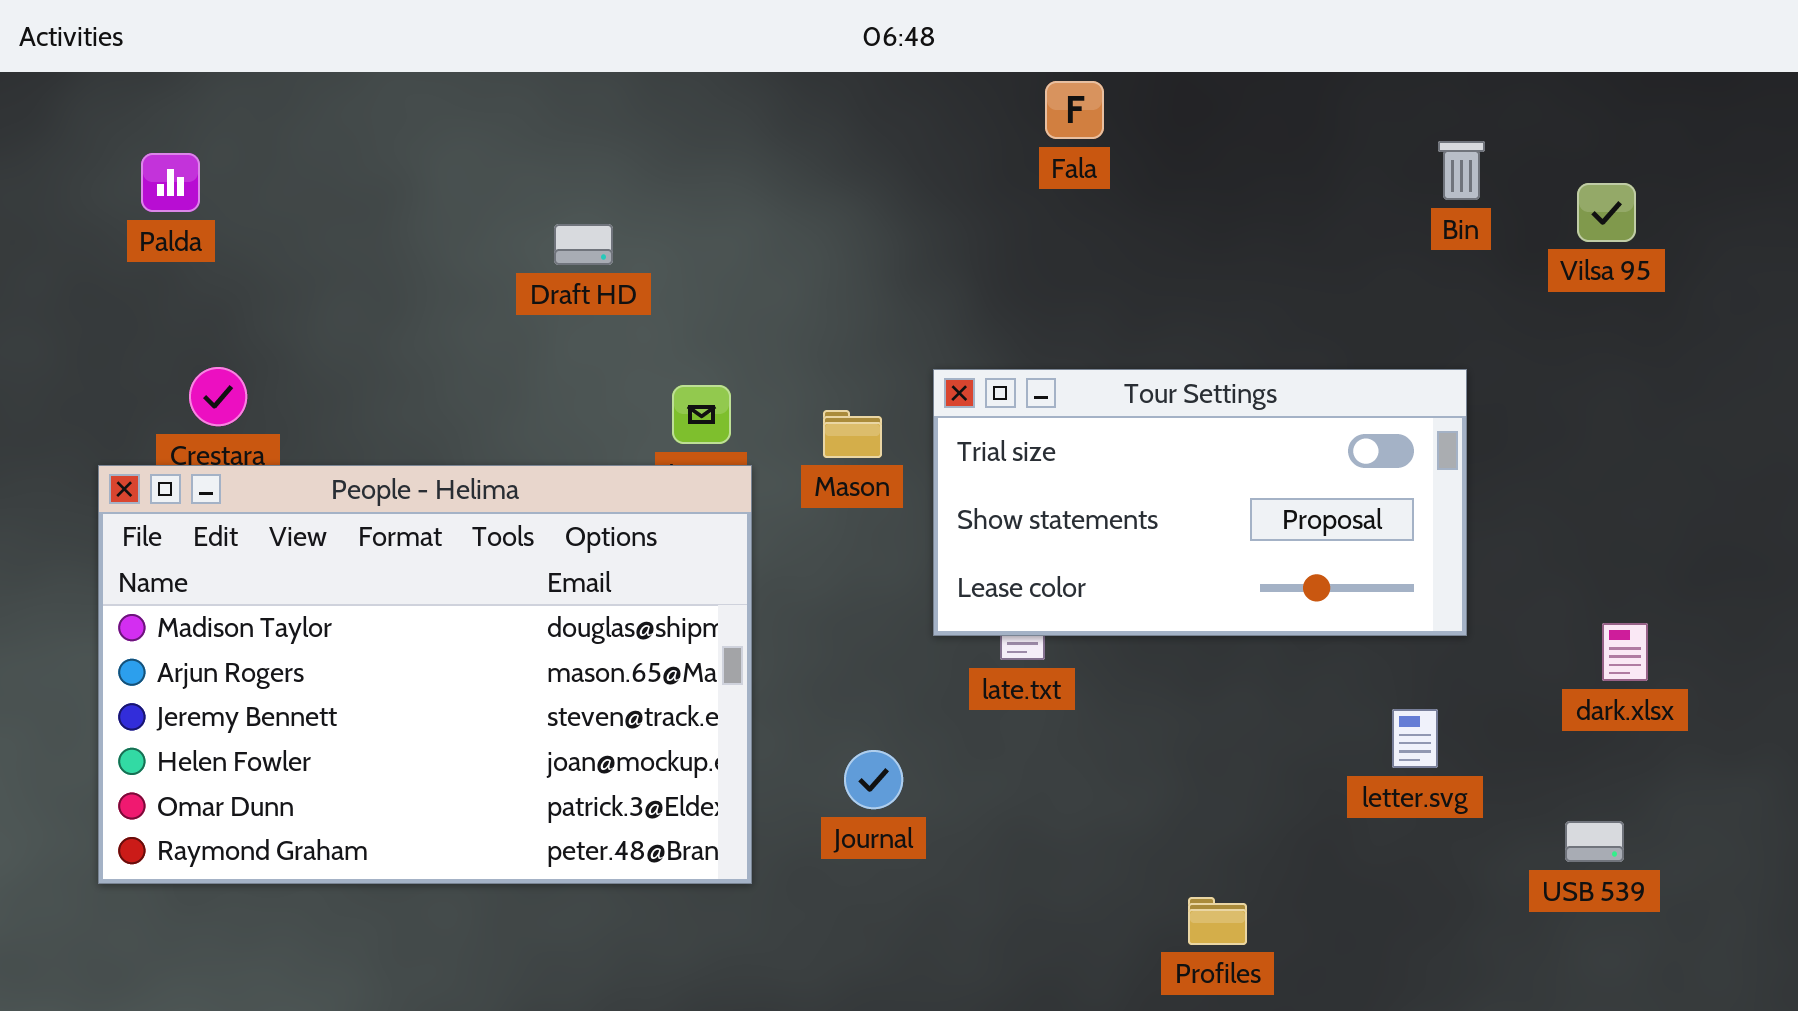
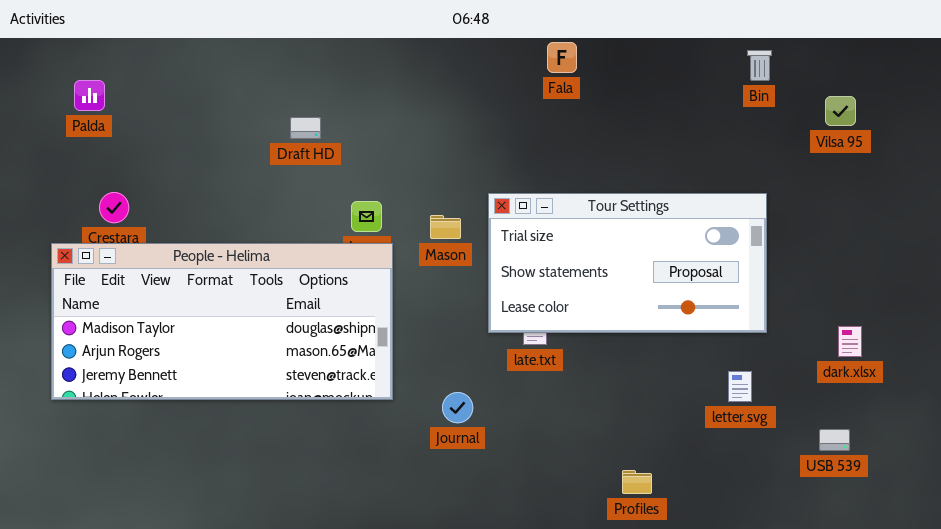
Bin: [1438,141,1485,200] -> [747,50,772,81], moved
People - Helima: [98,465,752,884] -> [51,243,393,400], resized

